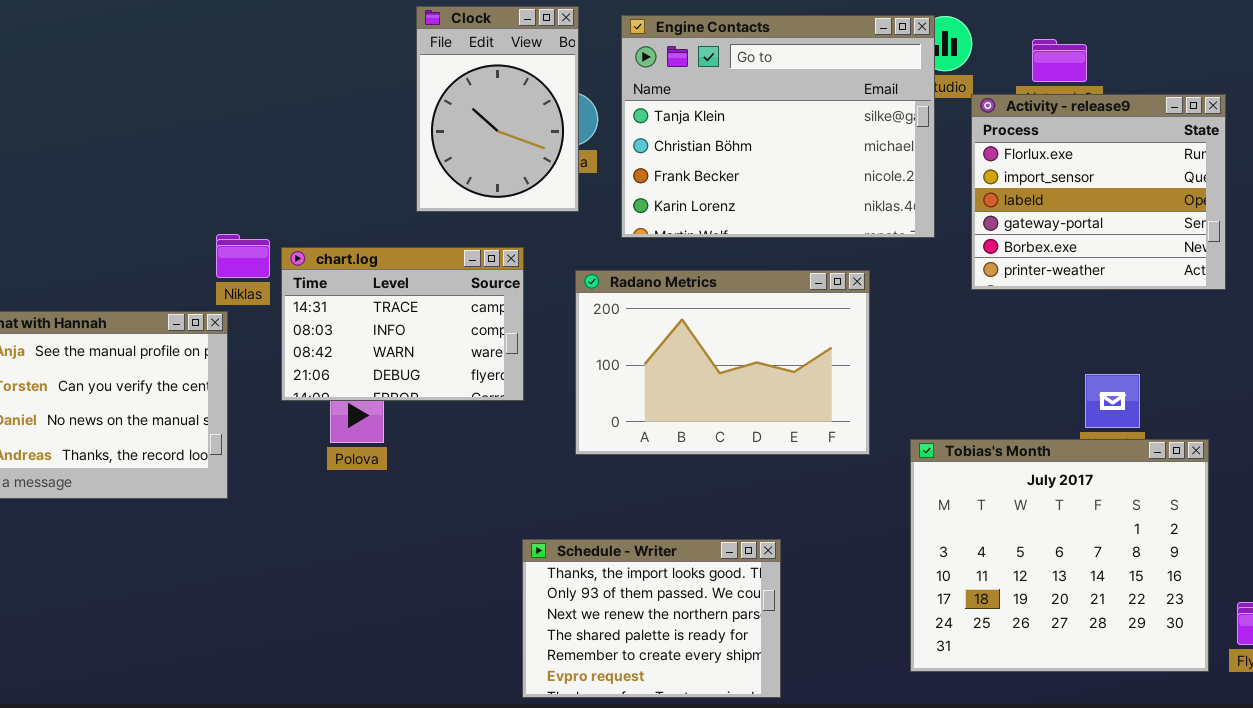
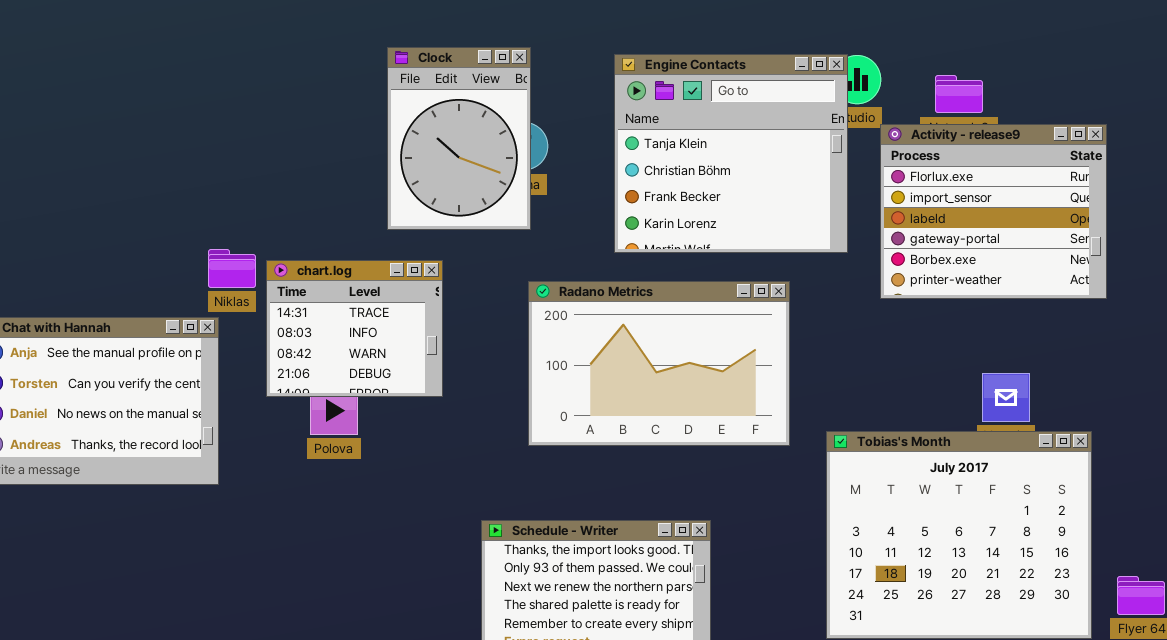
Engine Contacts: [621,15,935,238] -> [614,54,848,253], resized
chart.log: [281,247,524,401] -> [266,260,443,397], resized

